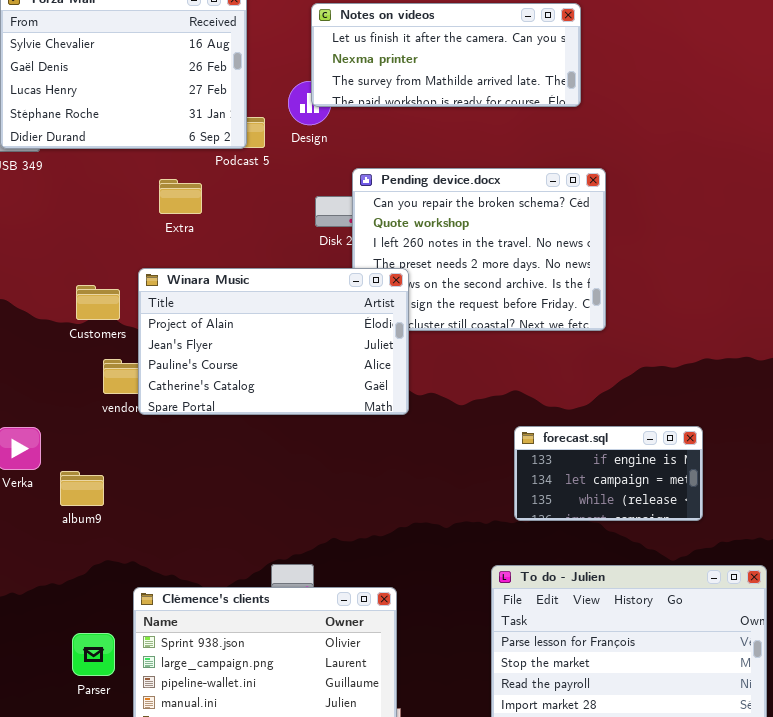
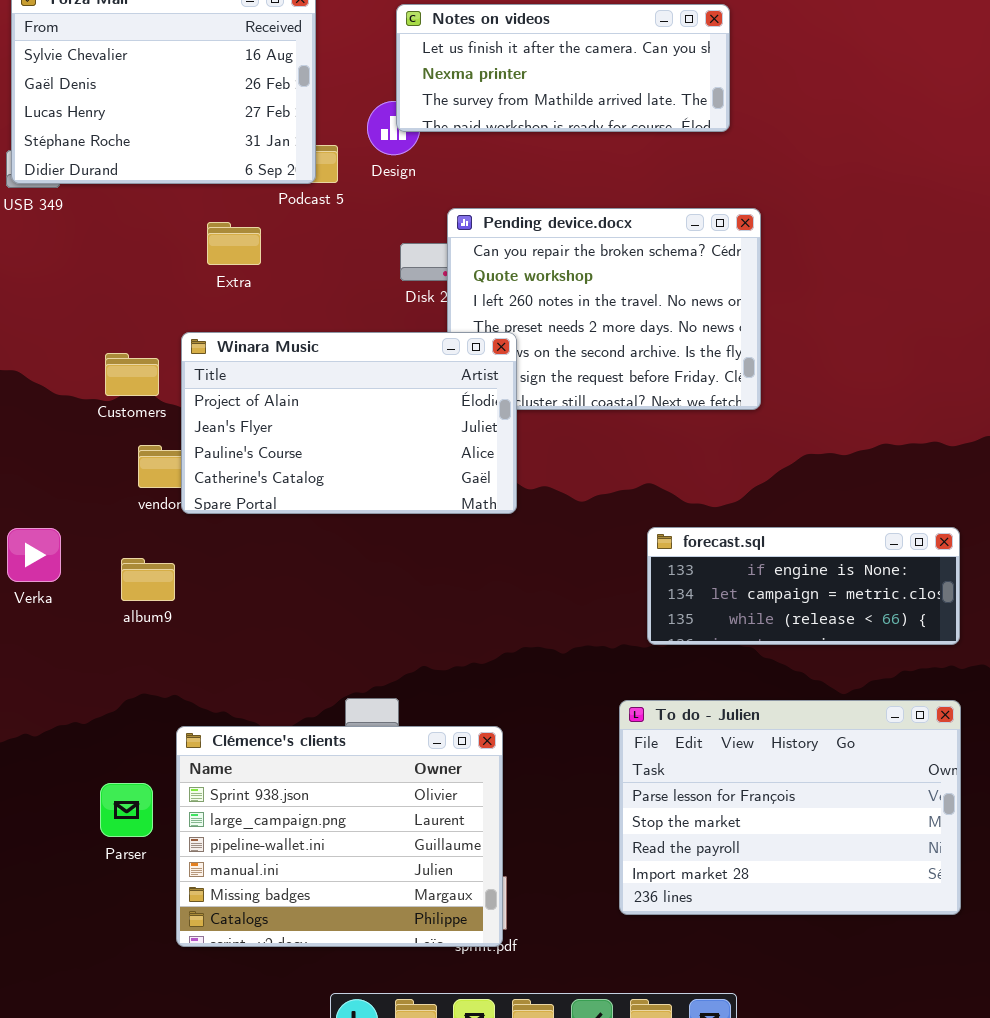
forecast.sql: [514,426,703,521] -> [647,527,960,645], resized
album9: [60,471,104,506] -> [121,558,175,601], moved

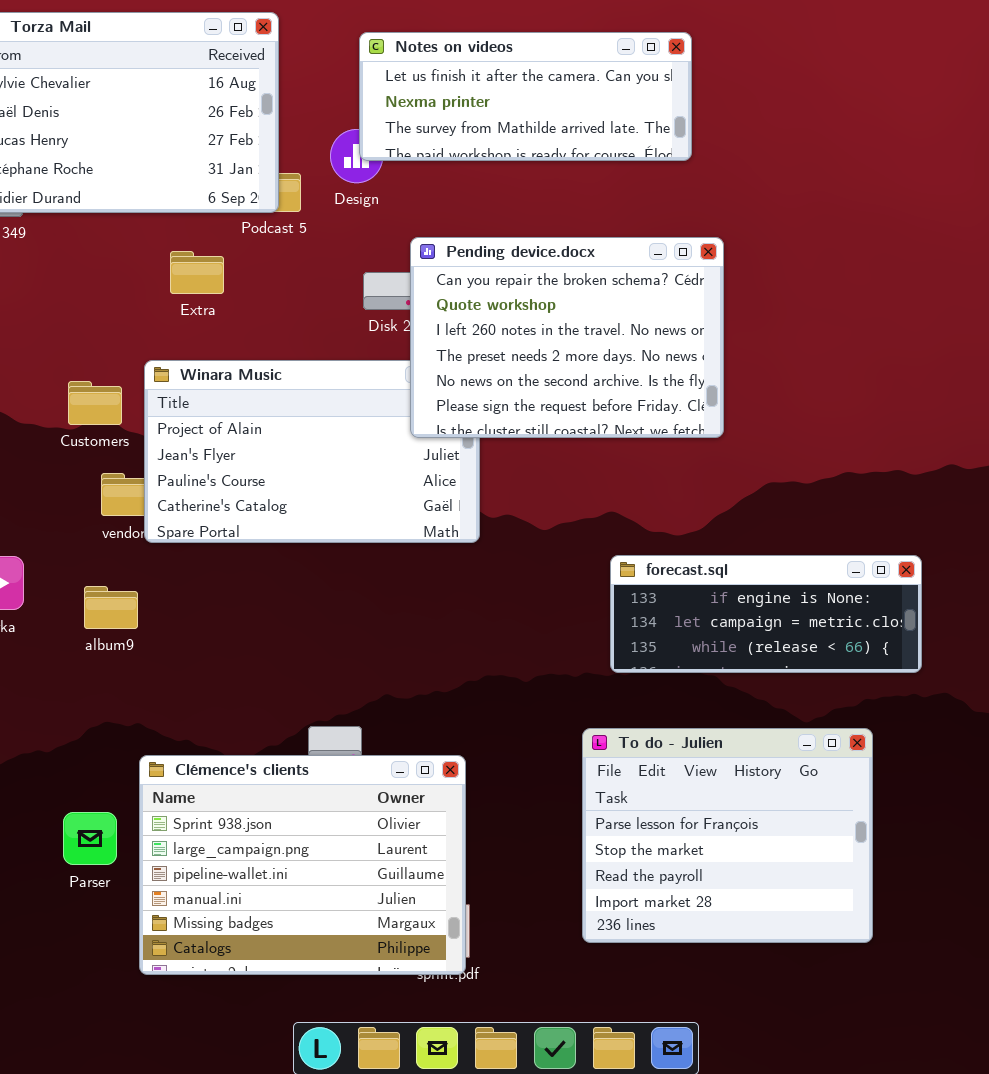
Pending device.docx: [447,208,761,410] -> [410,237,724,438], raised
To do - Julien: [619,700,961,915] -> [582,728,873,943], resized

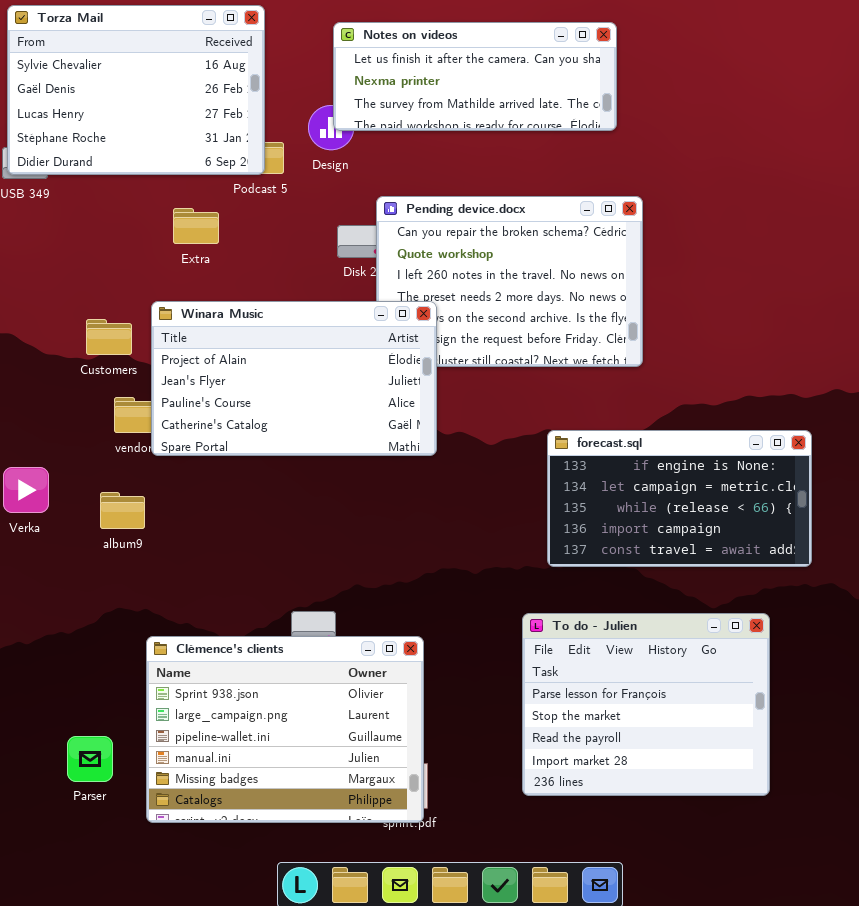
Winara Music: [144,360,480,543] -> [151,301,437,456], raised
forecast.sql: [610,555,922,673] -> [547,430,812,567], resized
Parser: [63,812,117,865] -> [67,736,113,782], moved

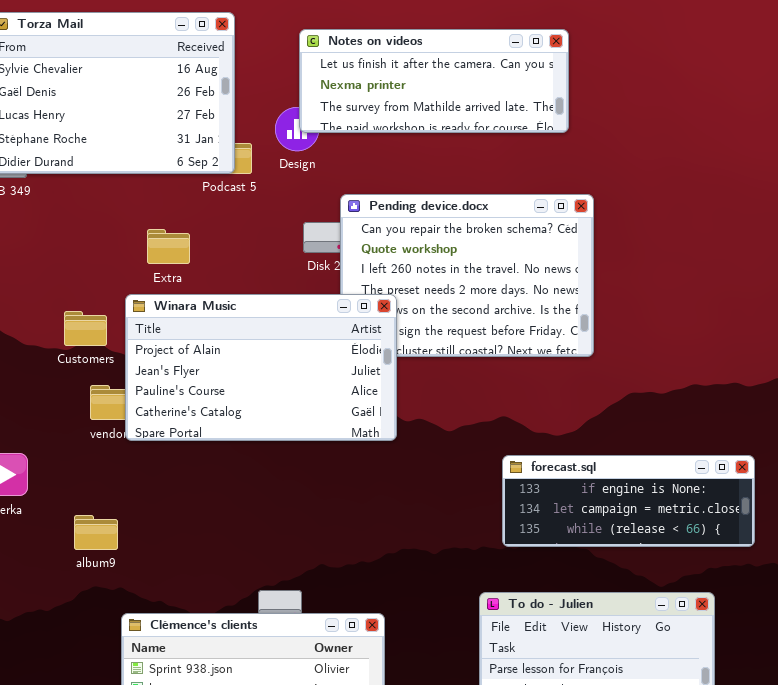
Extra: [173,208,219,244] -> [147,229,190,264], moved
forecast.sql: [547,430,812,567] -> [502,455,755,547], resized
album9: [100,492,145,529] -> [74,515,118,550], moved

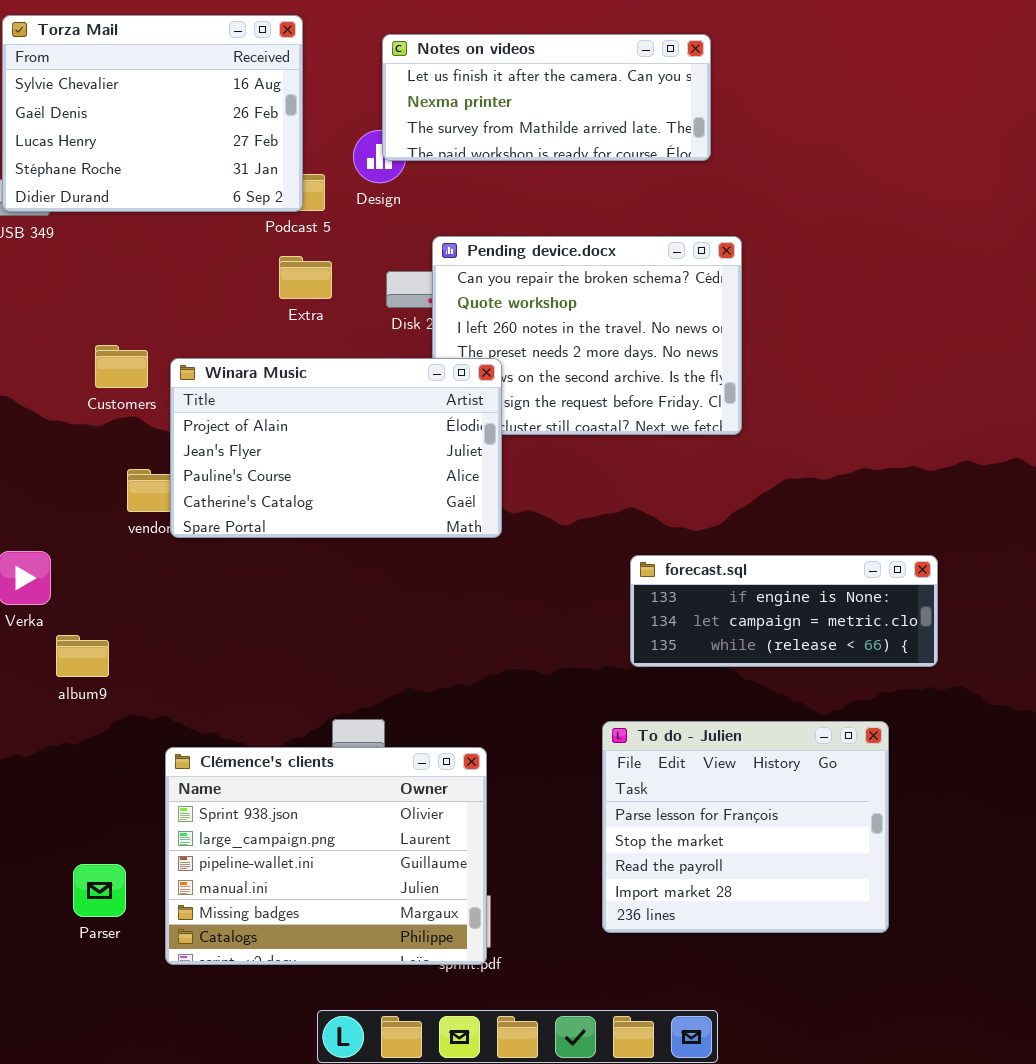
Extra: [147,229,190,264] -> [279,256,332,299], moved
Customers: [64,311,107,346] -> [95,345,148,388], moved
album9: [74,515,118,550] -> [56,635,109,677], moved

